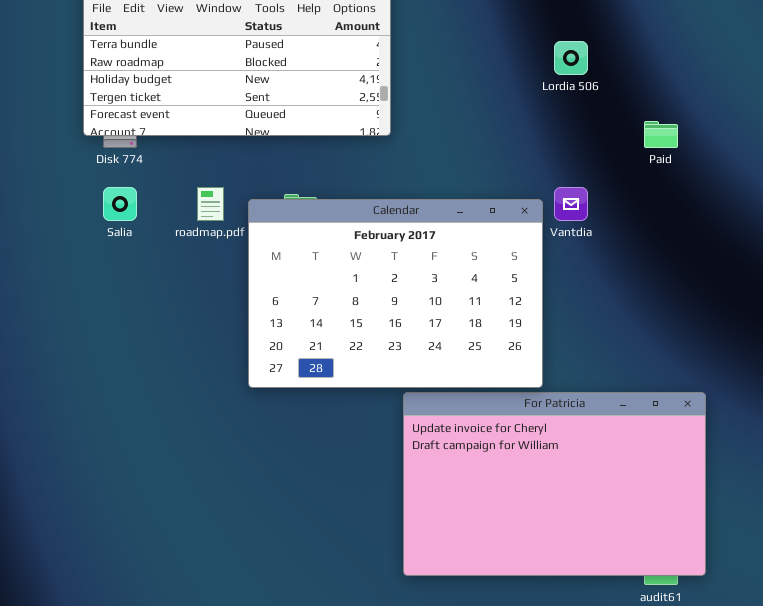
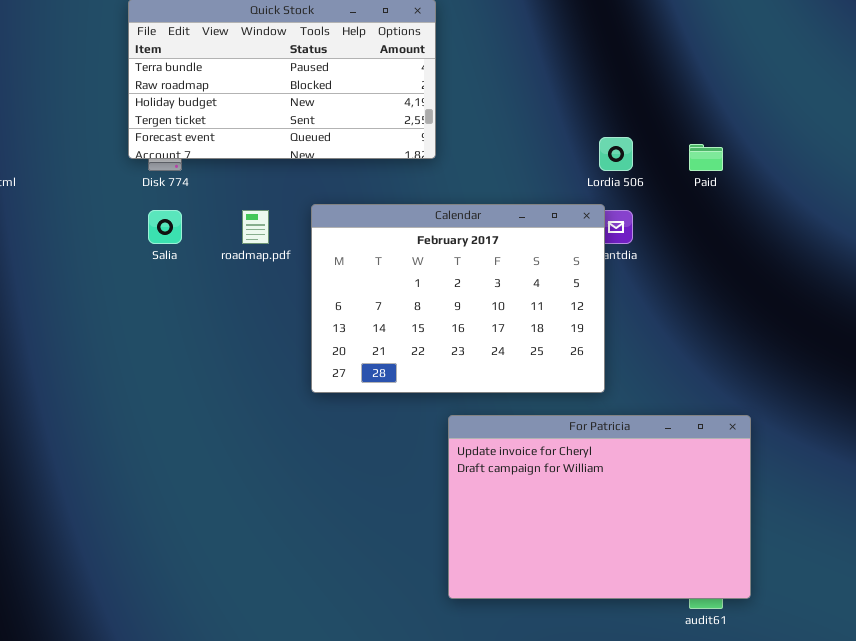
Lordia 506: [554,41,588,75] -> [599,137,633,171], moved
Calendar: [248,199,543,388] -> [311,204,605,393], moved

